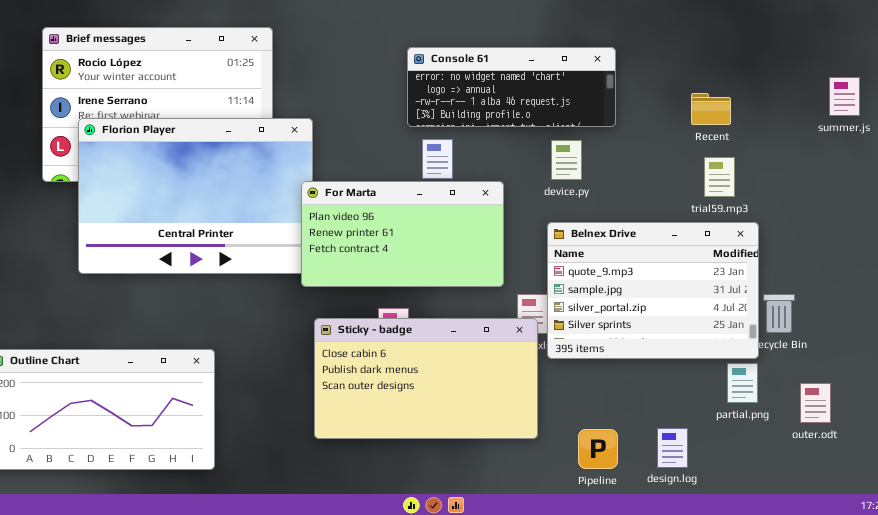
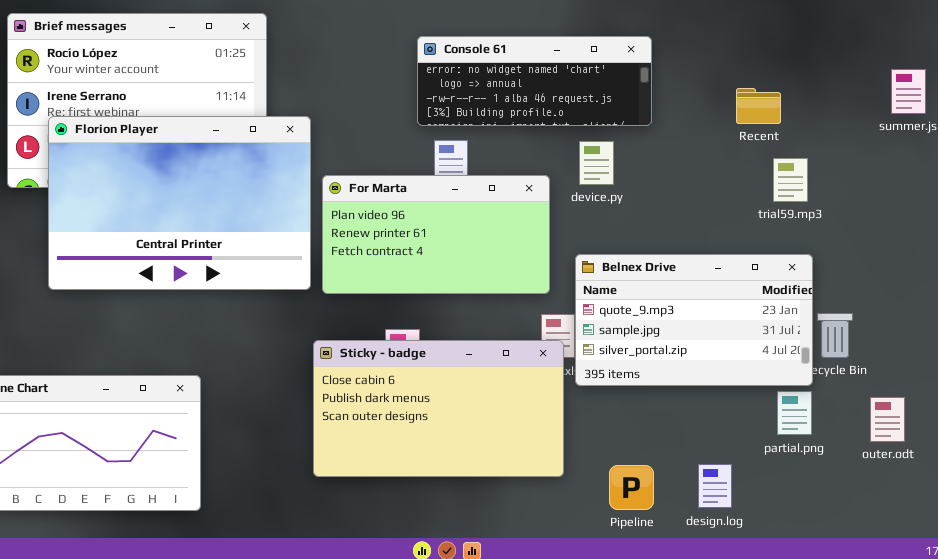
trial59.mp3: [704,157,735,197] -> [773,158,808,202], moved
For Marta: [301,181,504,287] -> [322,175,550,294], moved
Belnex Drive: [547,222,759,359] -> [575,254,813,386], resized
outer.odt: [800,383,831,423] -> [870,397,905,442], moved

